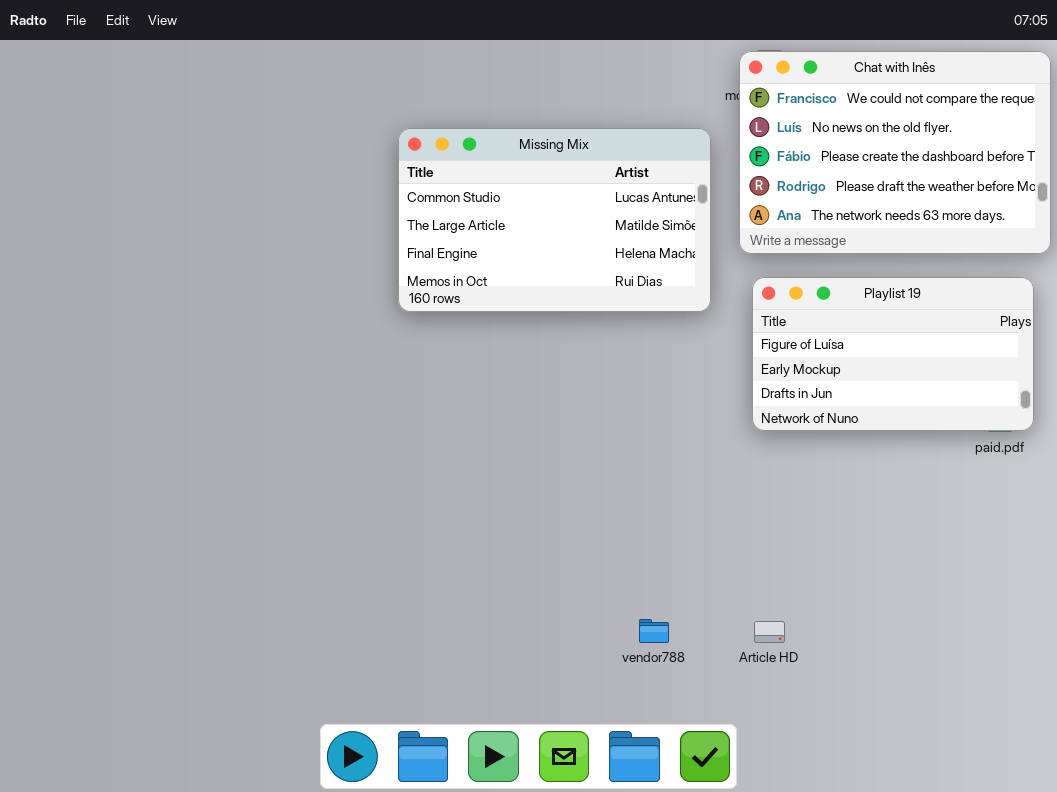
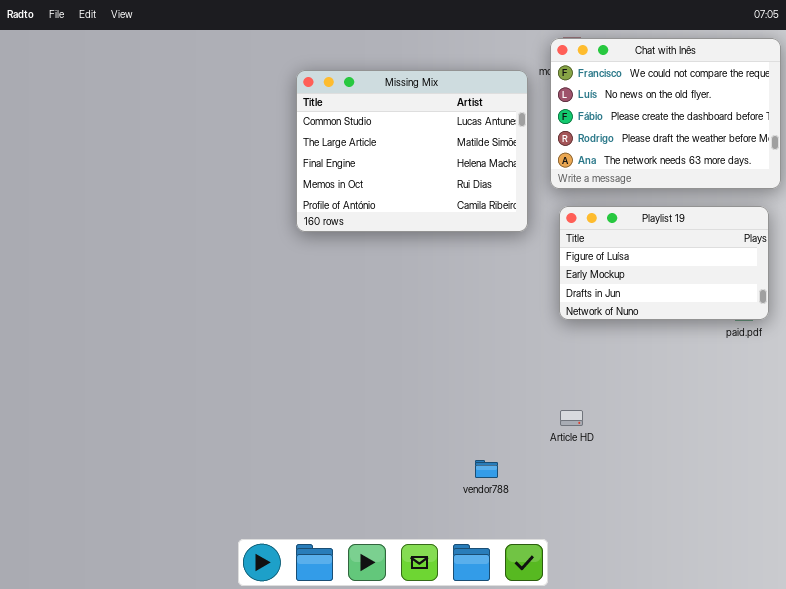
Missing Mix: [398,128,711,312] -> [296,70,528,232], resized
Article HD: [754,621,785,643] -> [560,410,583,426], moved

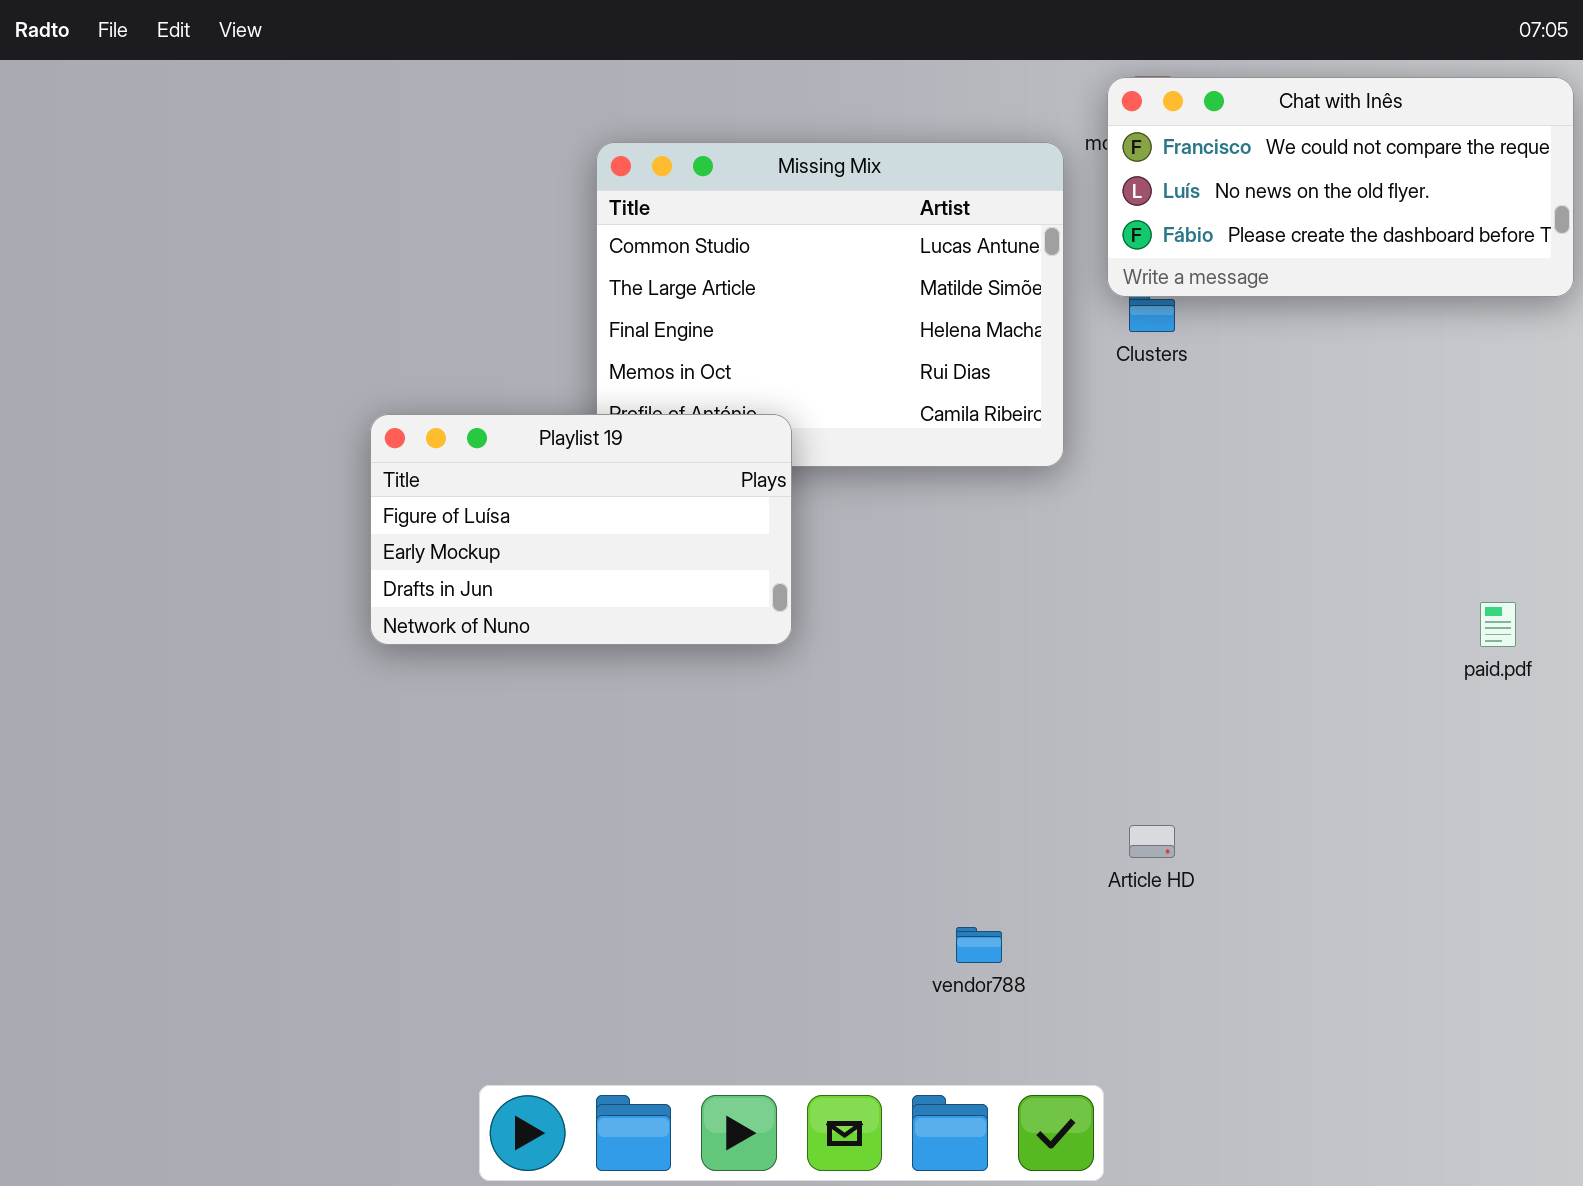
Chat with Inês: [550,38,781,189] -> [1107,77,1574,297], resized
Playlist 19: [559,206,769,320] -> [370,414,792,645], moved

